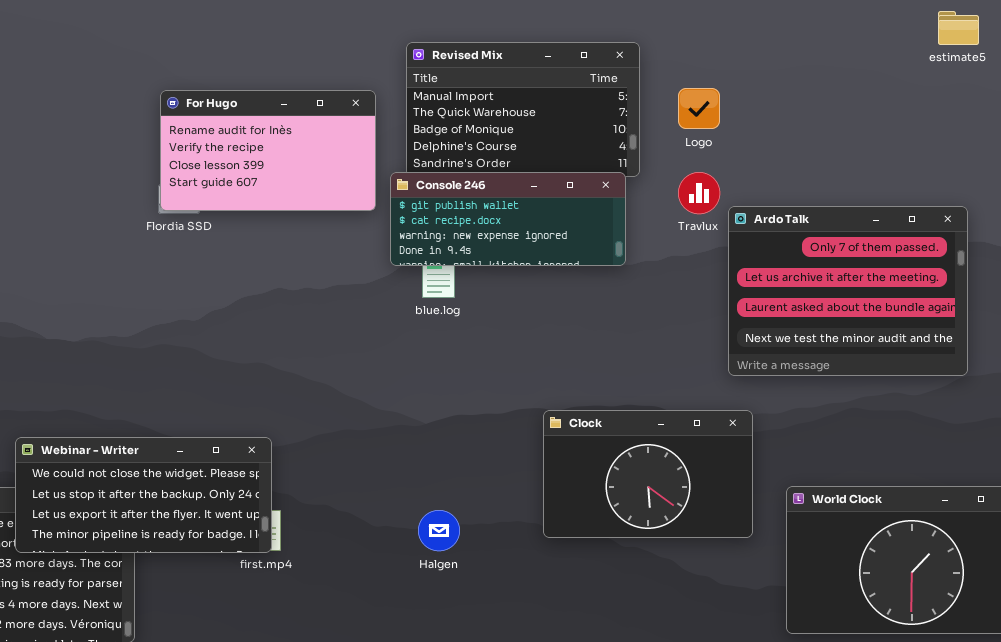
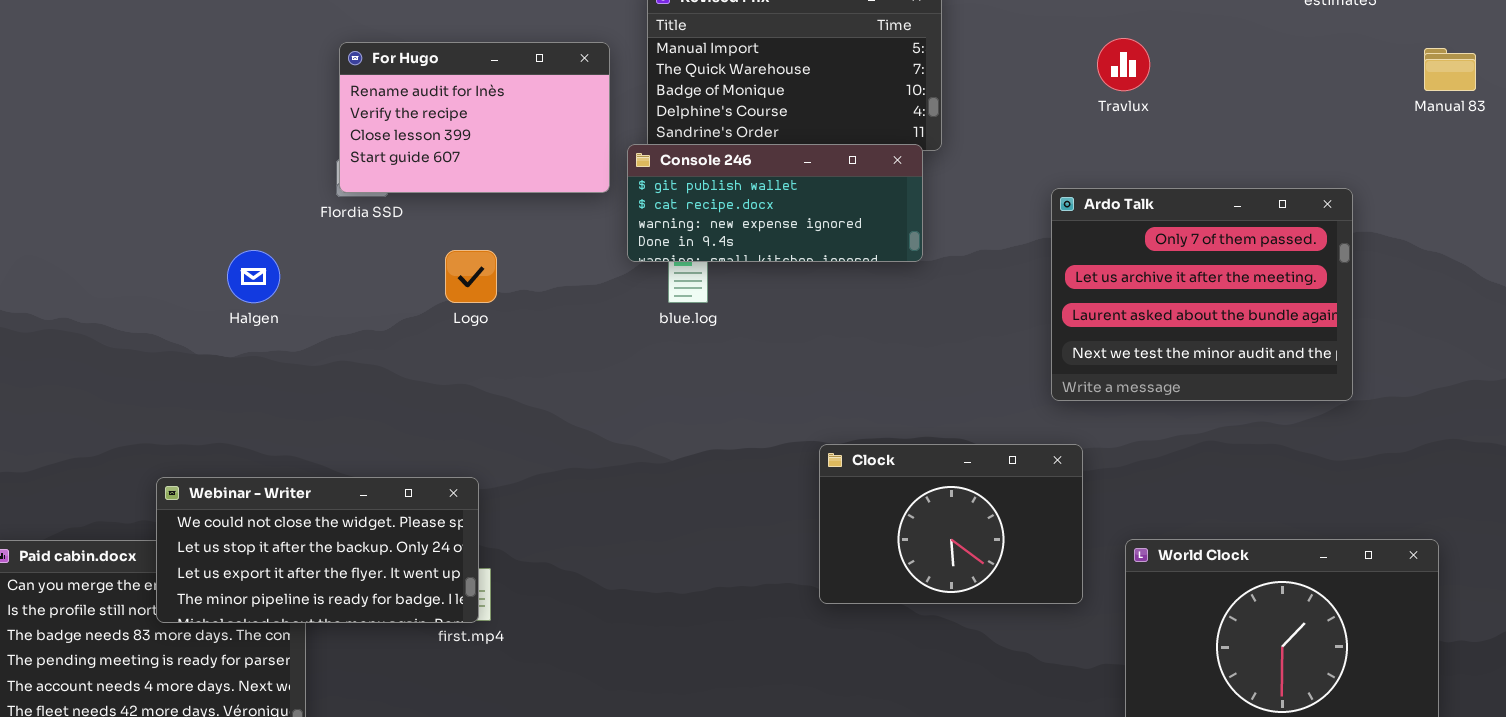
Logo: [678,88,720,129] -> [445,250,497,303], moved
Travlux: [678,172,720,214] -> [1097,38,1150,91], moved
Halgen: [418,510,460,551] -> [227,250,280,303], moved

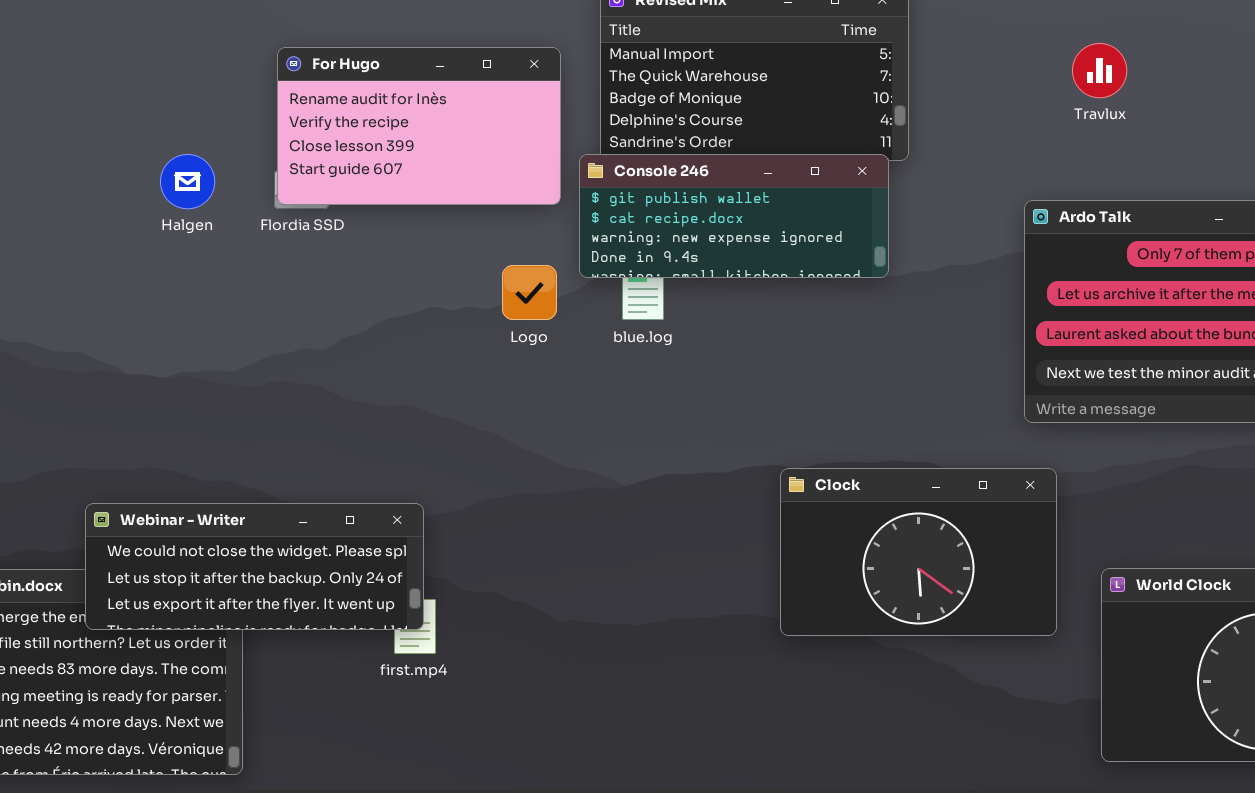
Halgen: [227,250,280,303] -> [160,154,215,209], moved
Logo: [445,250,497,303] -> [502,265,557,320], moved
Webinar - Writer: [156,477,479,623] -> [85,503,424,630], resized

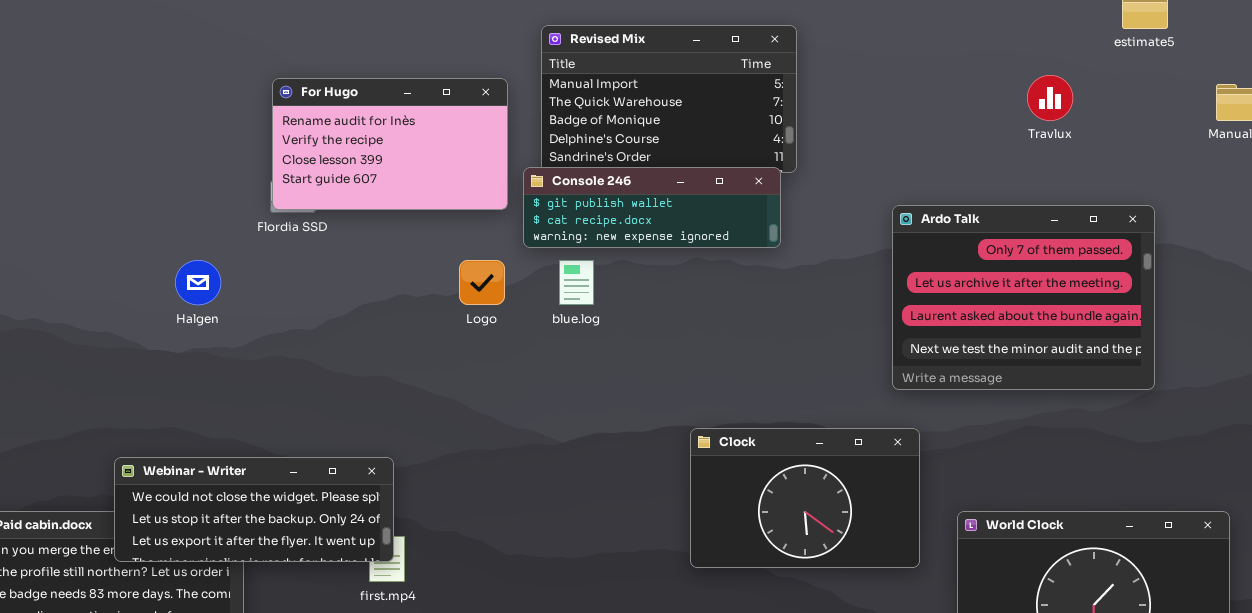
Travlux: [1072,43,1127,98] -> [1027,75,1073,121], moved
Halgen: [160,154,215,209] -> [175,260,221,305], moved
Console 246: [579,154,889,278] -> [523,167,781,248], resized

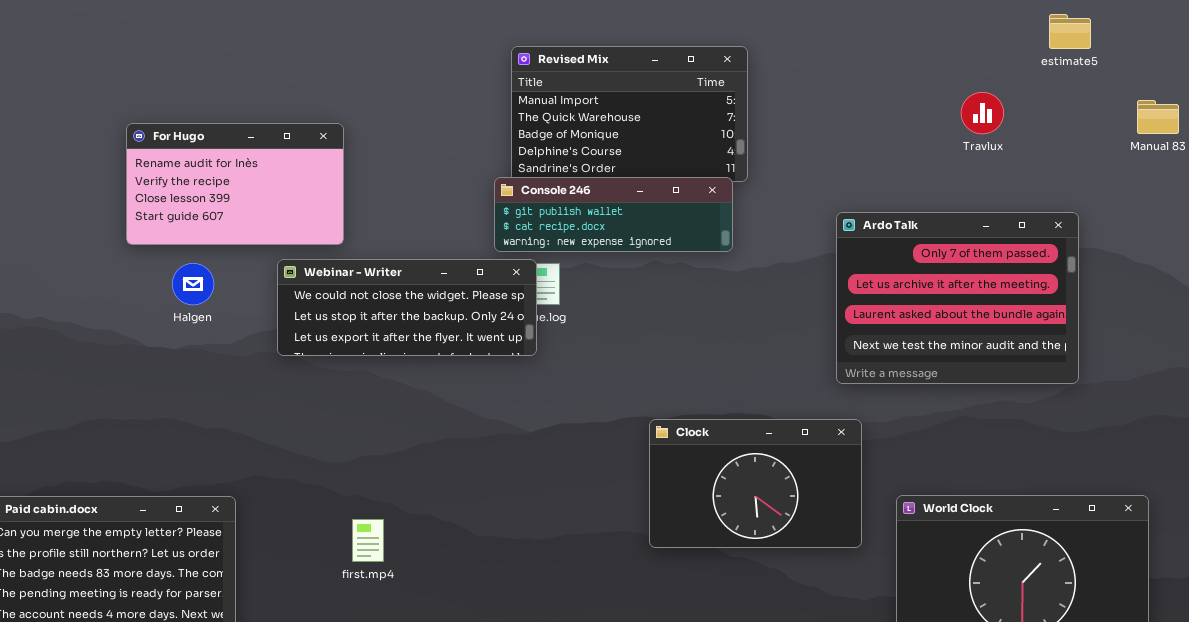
For Hugo: [272,78,508,210] -> [126,123,344,245], moved
Webinar - Writer: [114,457,394,562] -> [277,259,537,356], moved

